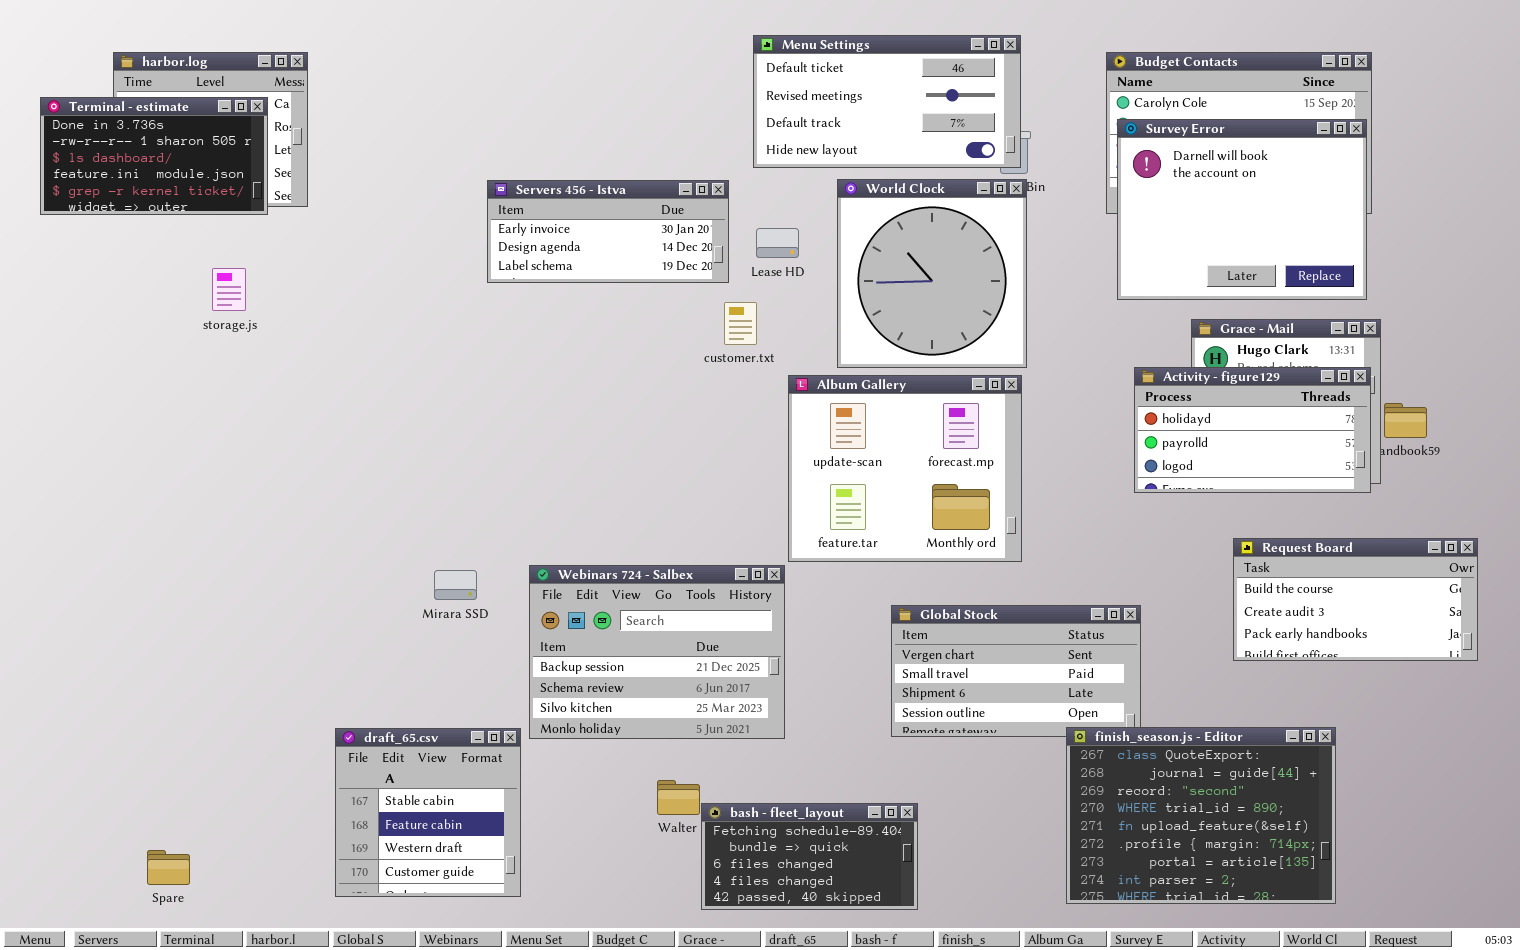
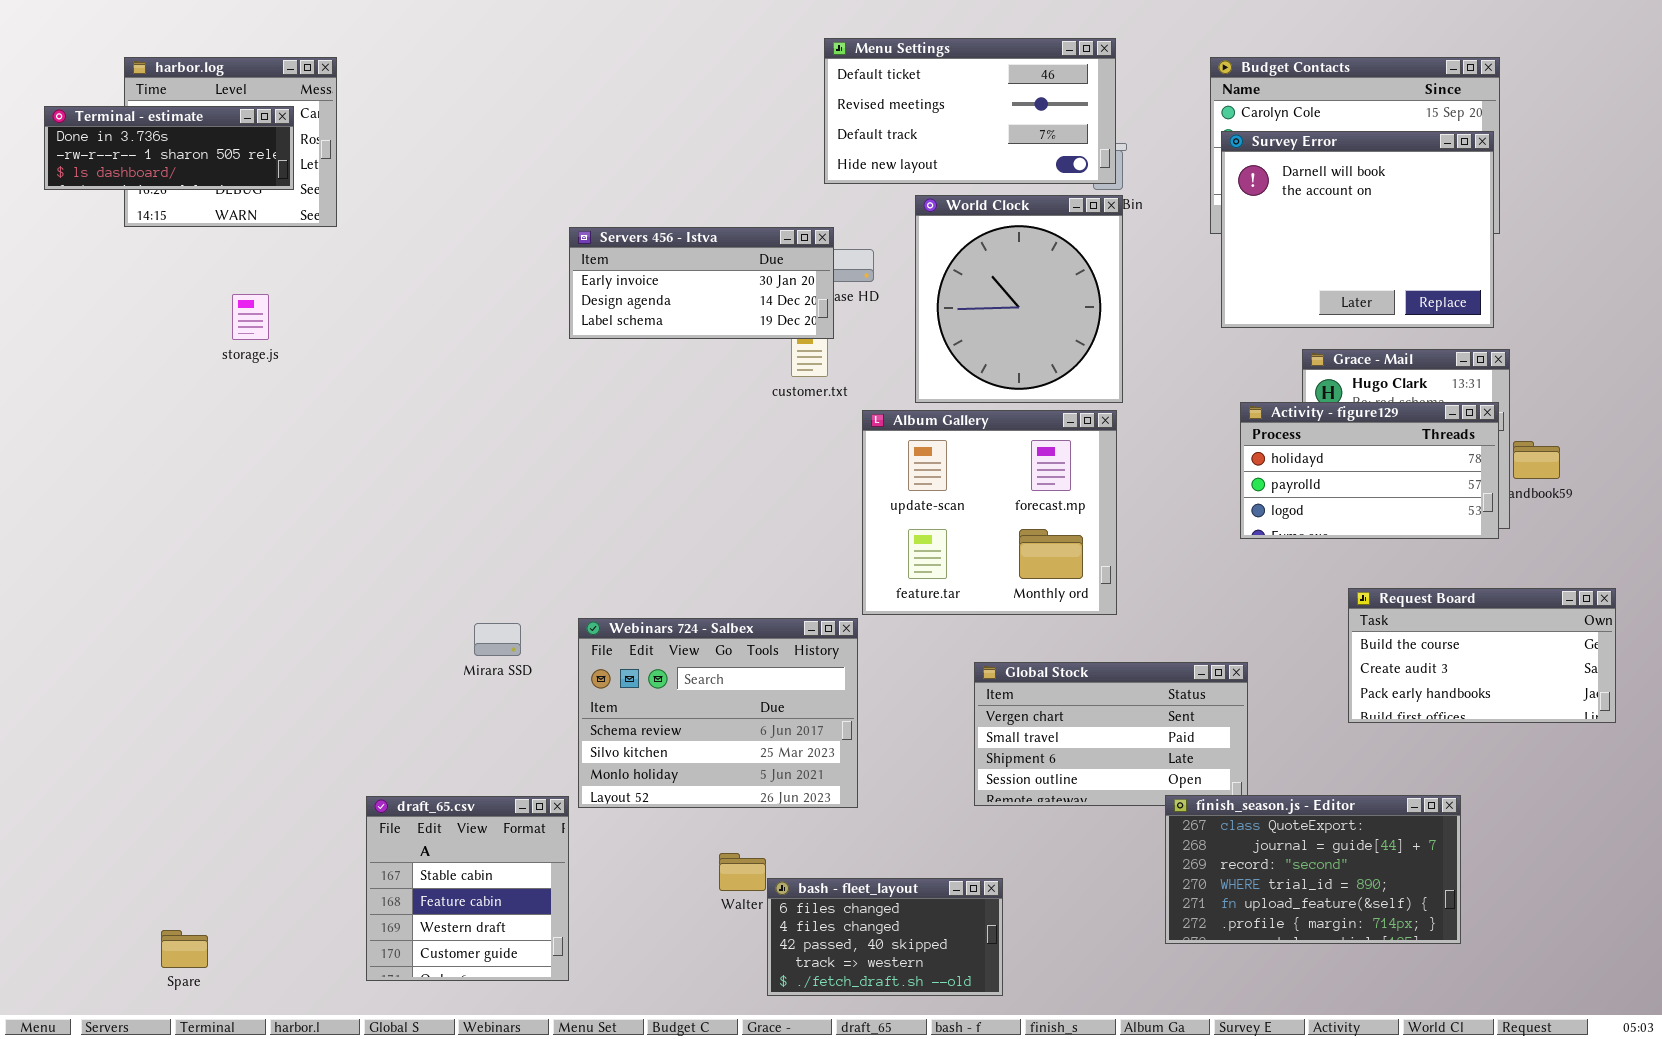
Terminal - estimate: [40,97,268,215] -> [44,106,294,190], resized
Servers 456 - Istva: [487,180,729,283] -> [569,227,834,339], moved
Webinars 724 - Salbex: [529,565,785,739] -> [578,618,858,808], scrolled down 1 row
finish_season.js - Editor: [1066,727,1336,904] -> [1165,795,1461,944], resized
bash - fleet_layout: [701,803,918,910] -> [767,878,1003,996], scrolled down 2 rows

